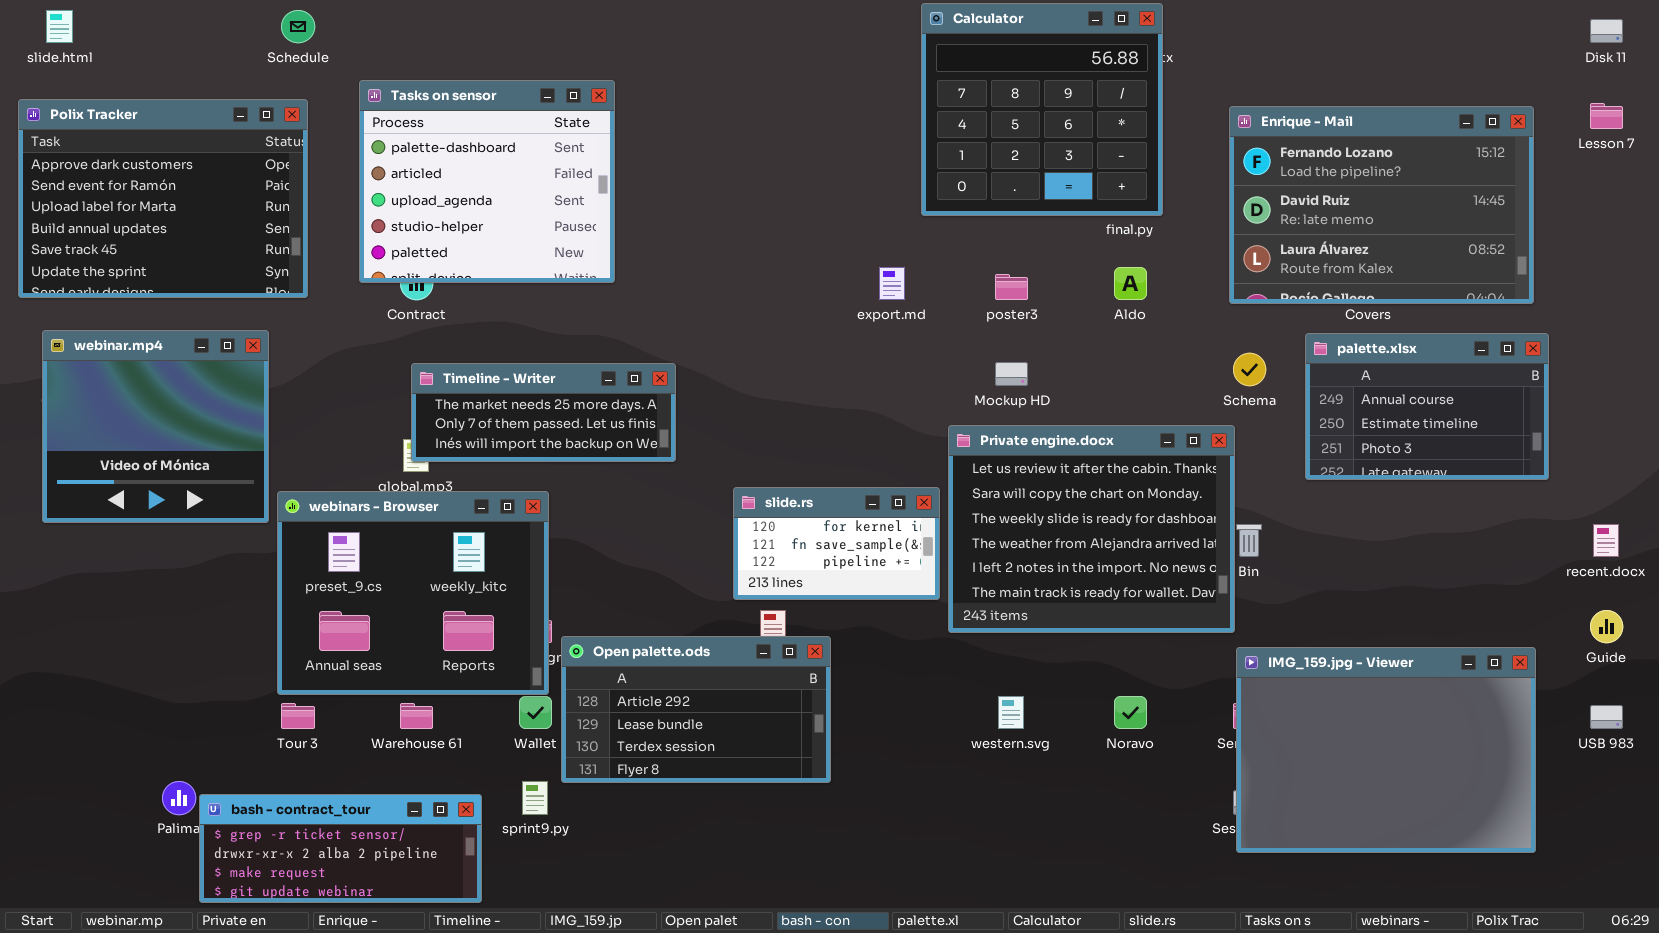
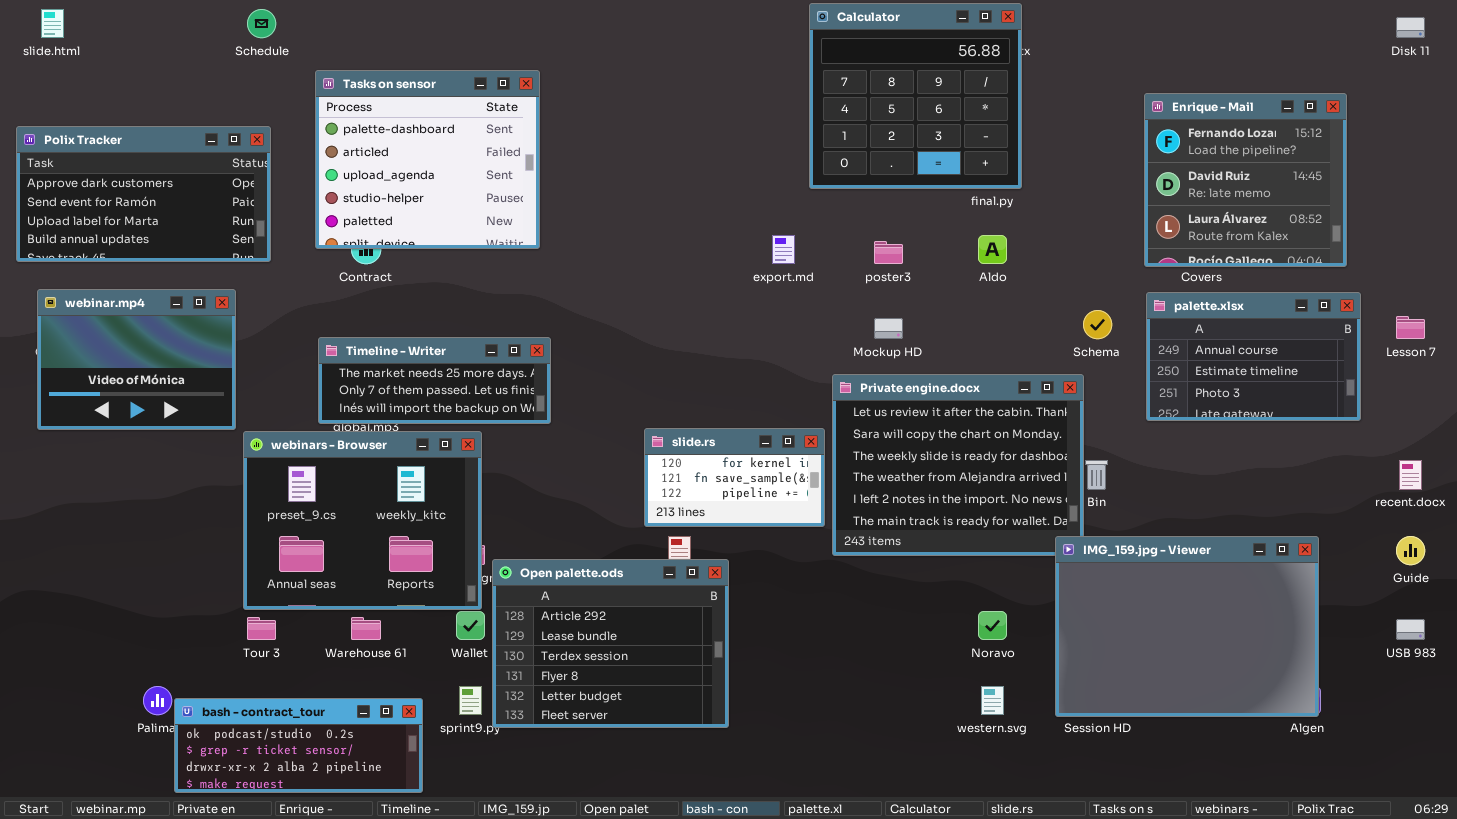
Polix Tracker: [18,99,308,298] -> [16,126,271,262], resized
Lesson 7: [1590,103,1623,129] -> [1396,316,1425,339], moved
Enrique - Mail: [1229,106,1534,304] -> [1144,93,1347,267], resized
webinar.mp4: [42,330,269,523] -> [37,289,236,430], resized
Timeline - Writer: [411,363,676,462] -> [318,337,551,424], moved
Open palette.ods: [561,636,831,783] -> [492,559,729,728], resized
IMG_159.jpg - Viewer: [1236,647,1536,853] -> [1055,536,1319,717], moved
western.svg: [998,696,1024,729] -> [981,686,1004,715], moved
bash - contract_tour: [199,794,482,903] -> [174,698,423,793], scrolled up 1 row

